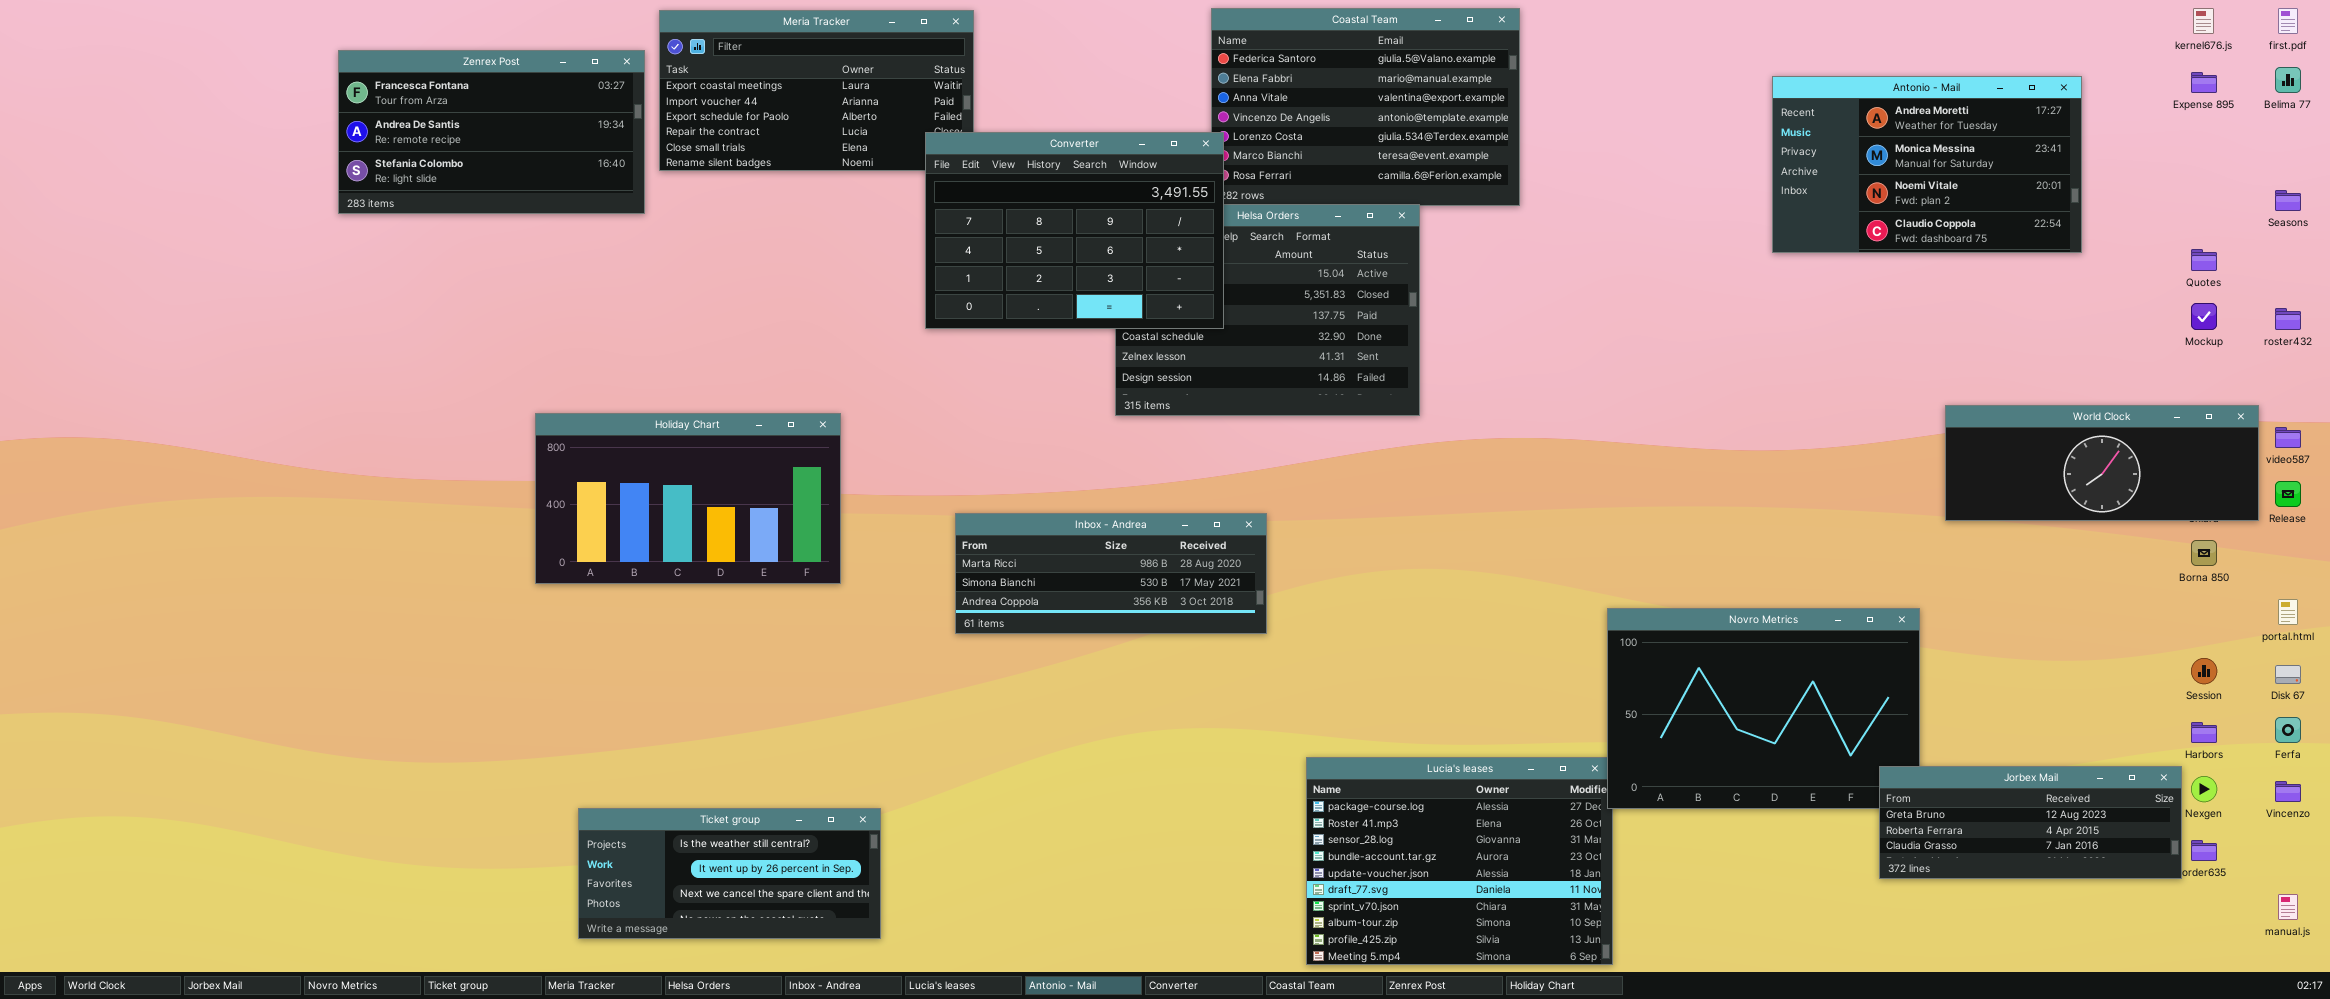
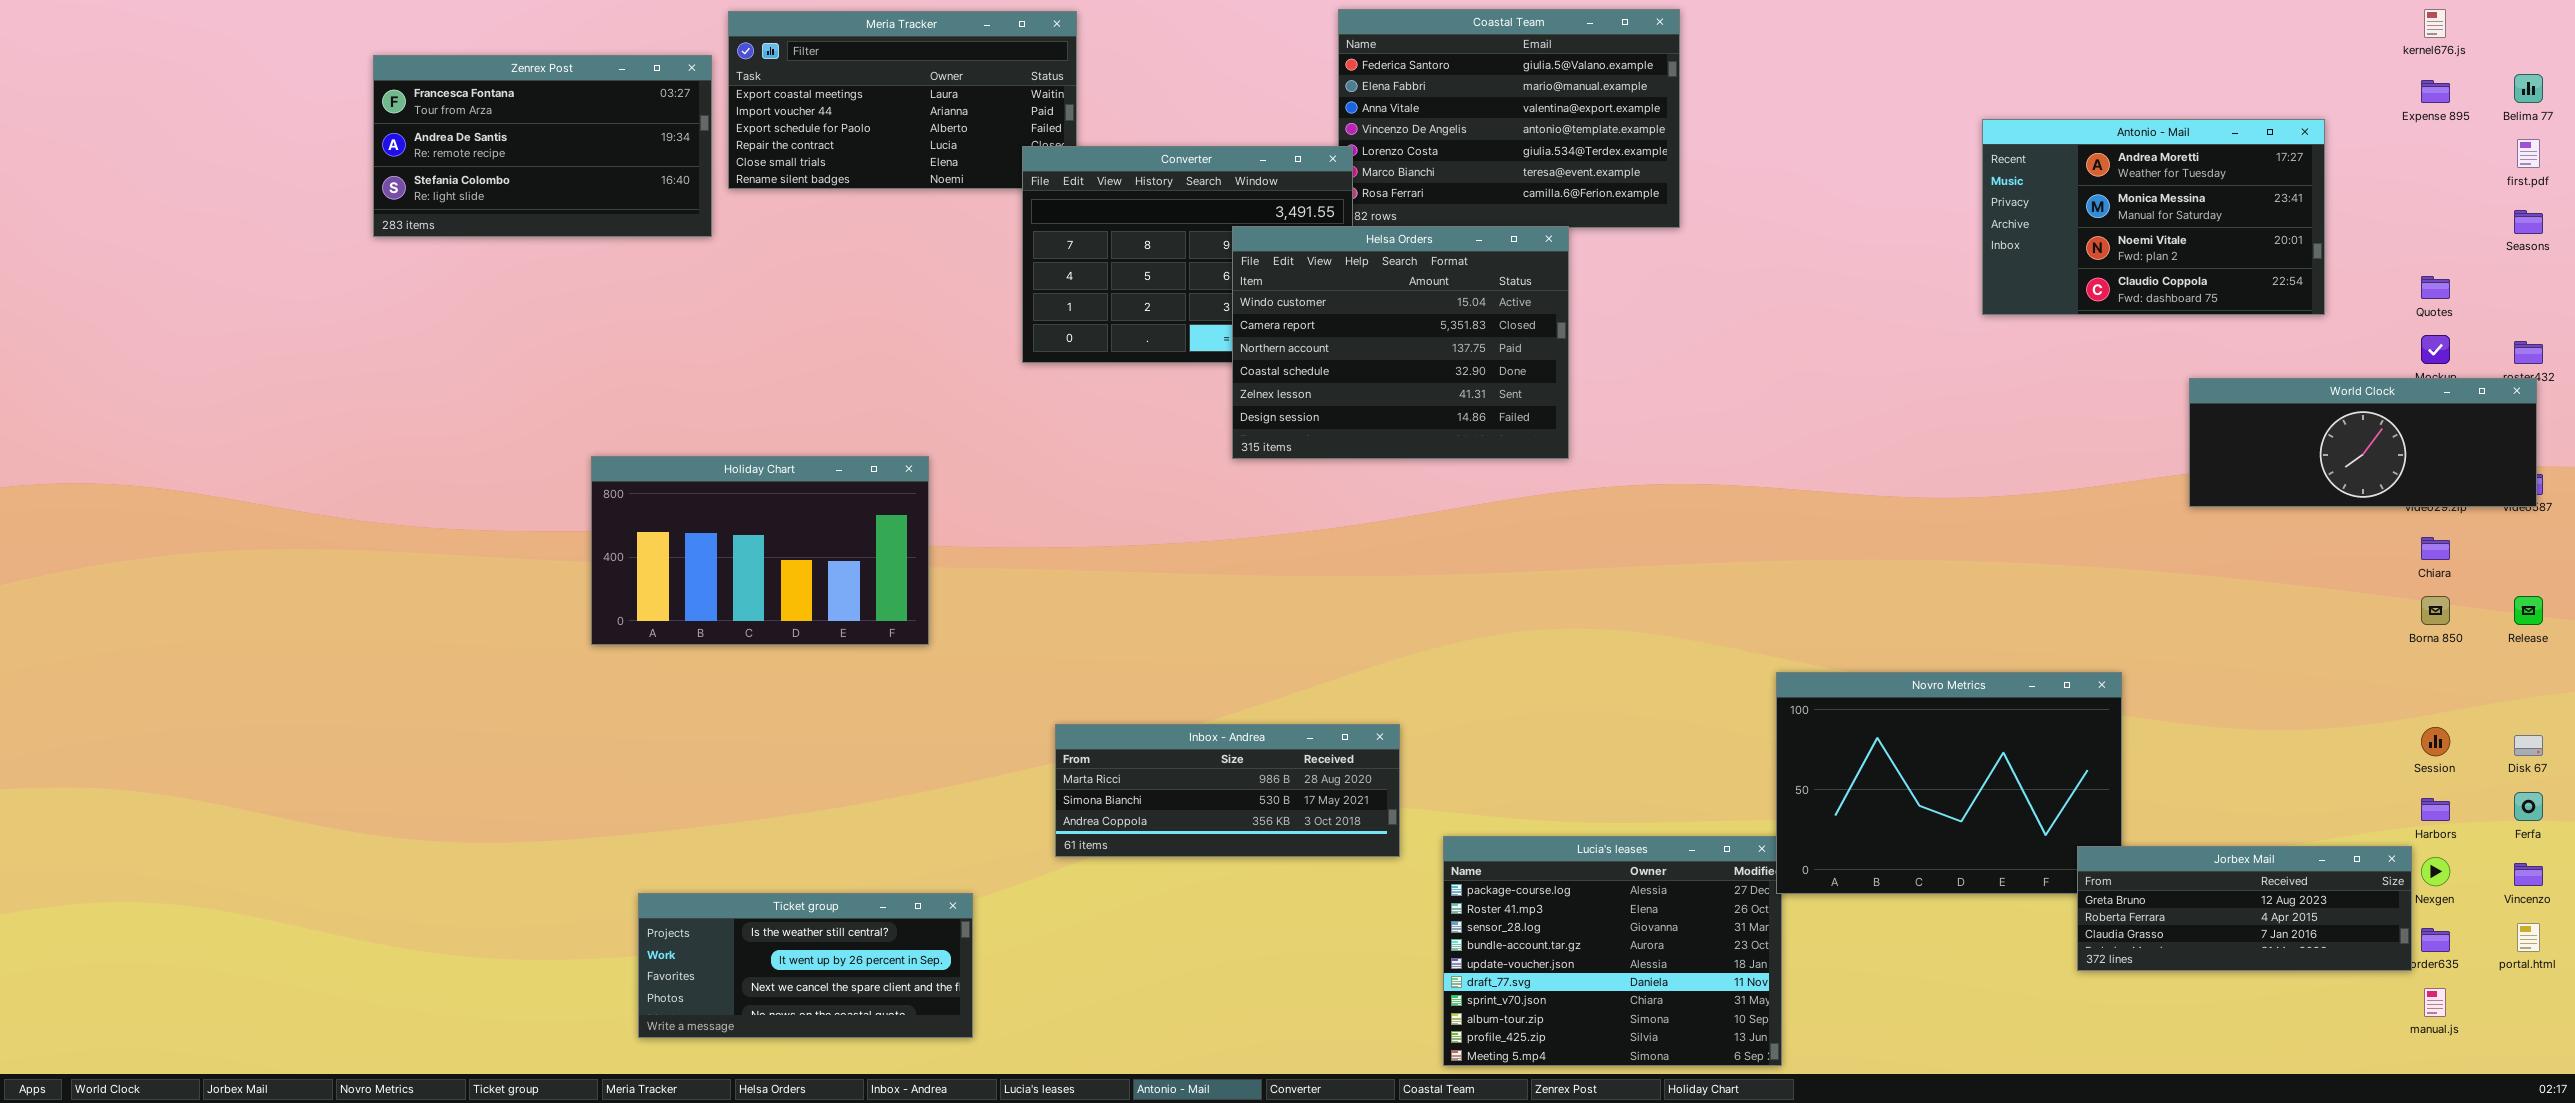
first.pdf: [2278,8,2298,34] -> [2517,139,2540,168], moved
Antonio - Mail: [1772,76,2082,253] -> [1982,119,2325,315], moved
Helsa Orders: [1115,204,1420,416] -> [1232,226,1569,459], raised
World Clock: [1945,405,2259,521] -> [2189,378,2537,507], moved
Release: [2275,481,2301,507] -> [2514,596,2543,625], moved
Inbox - Andrea: [955,513,1267,634] -> [1055,724,1400,857], moved
portal.html: [2278,599,2298,625] -> [2517,923,2540,952], moved
manual.js: [2278,894,2298,920] -> [2424,988,2446,1017], moved

